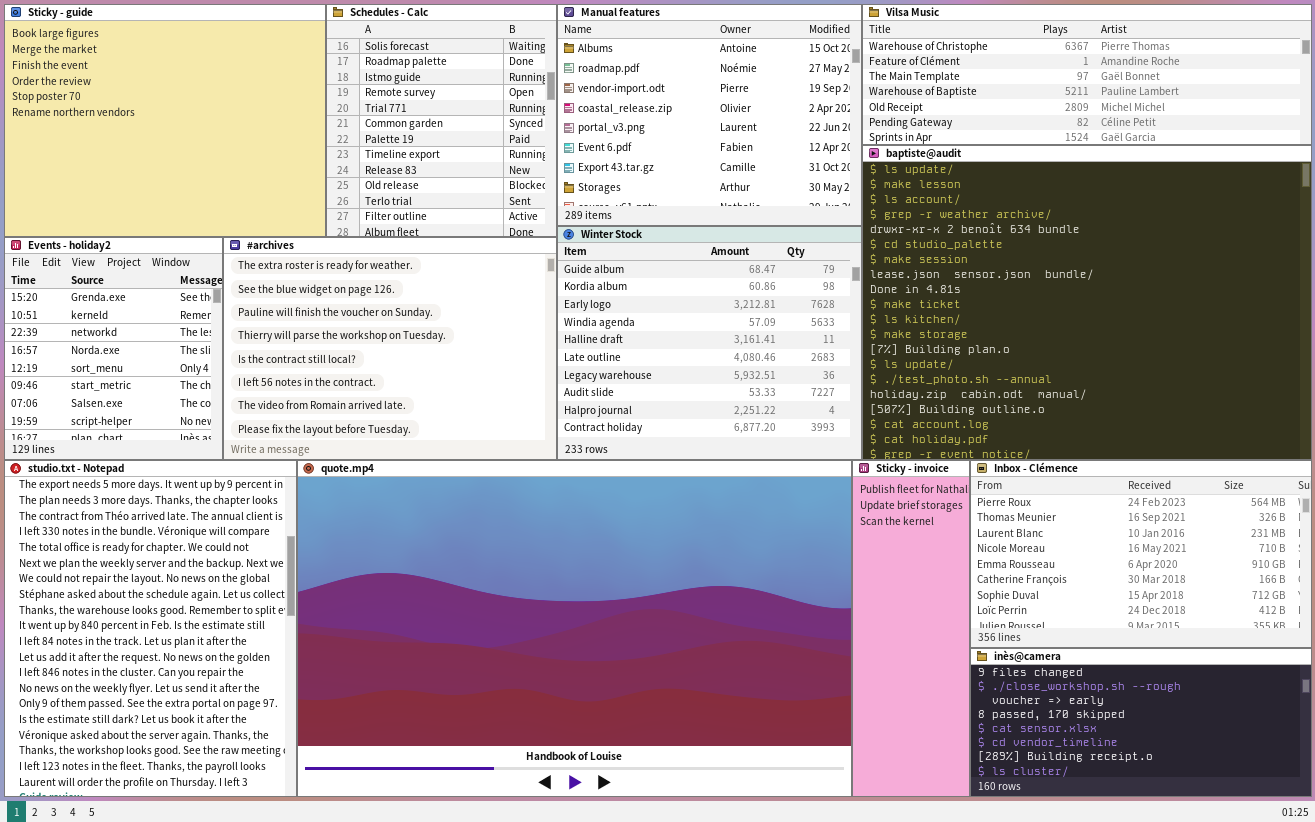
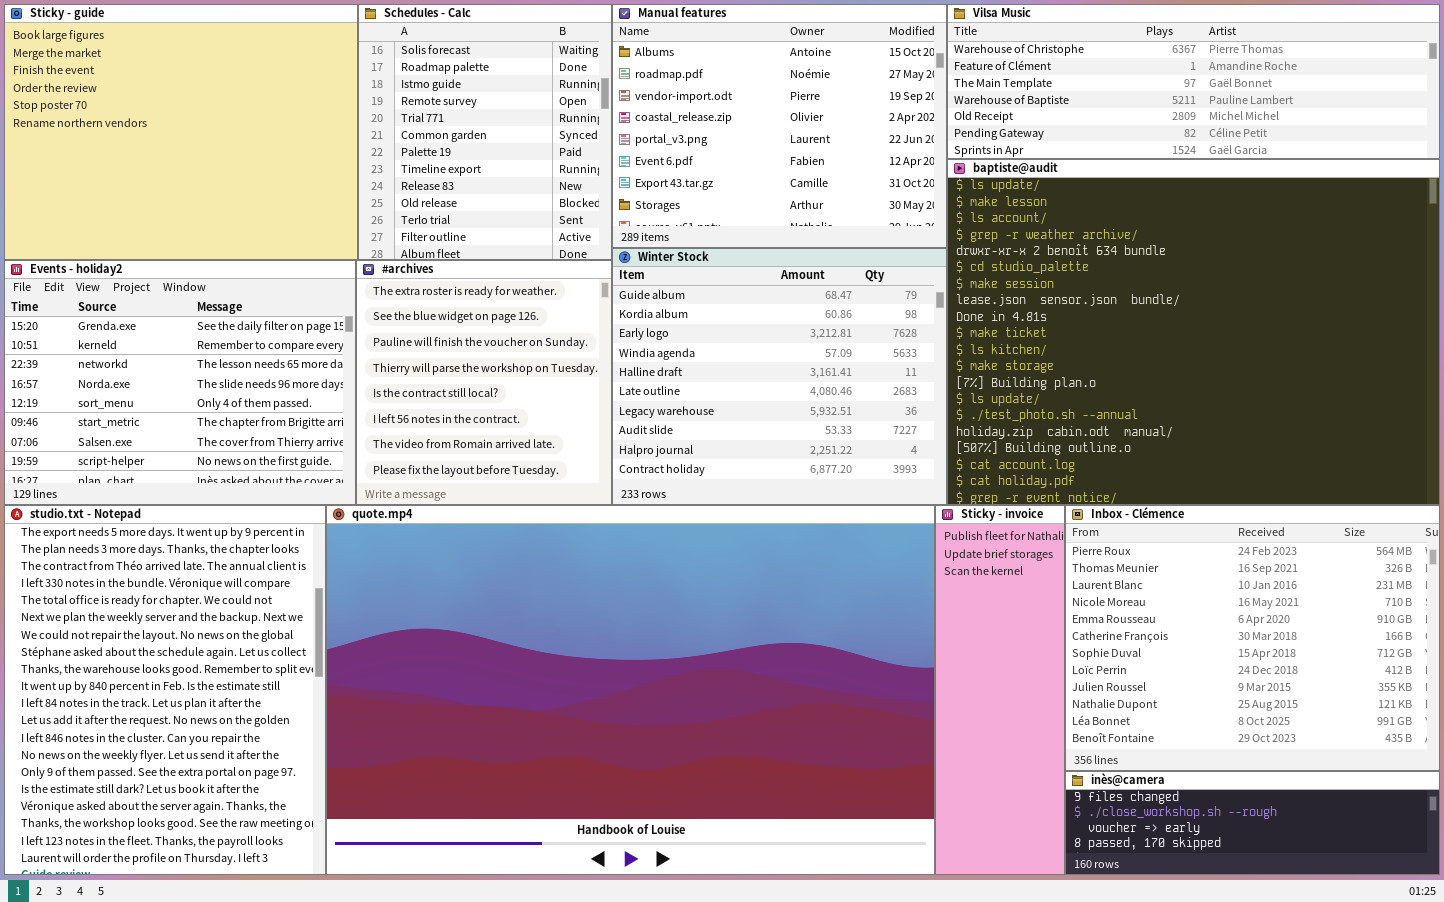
Events - holiday2: [4,237,223,460] -> [4,260,356,505], resized
#archives: [223,237,557,460] -> [356,260,612,505], resized
Inbox - Clémence: [970,460,1312,648] -> [1065,505,1440,771], resized
inès@camera: [970,648,1312,797] -> [1065,771,1440,875], resized

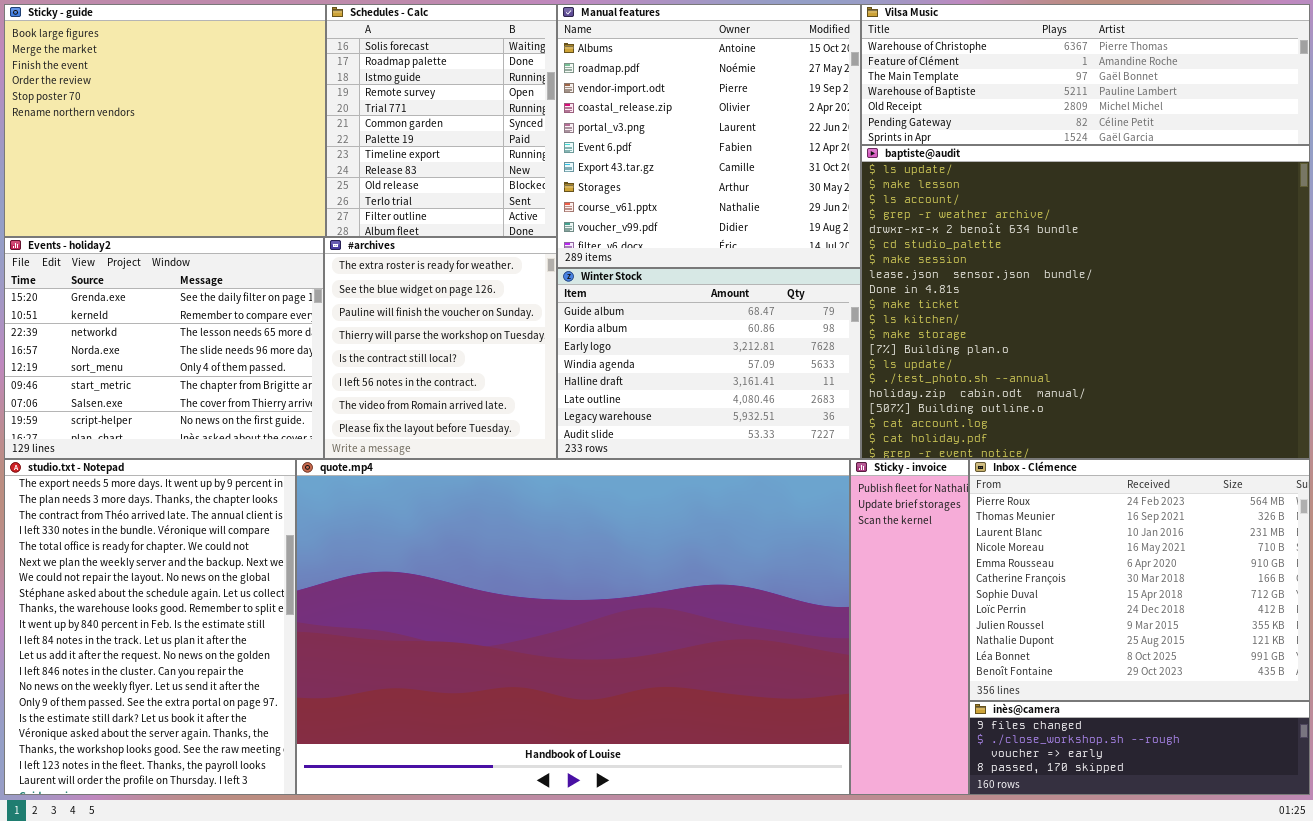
Manual features: [612,4,947,248] -> [557,4,861,268], resized
Winter Stock: [612,248,947,505] -> [557,268,861,459], resized

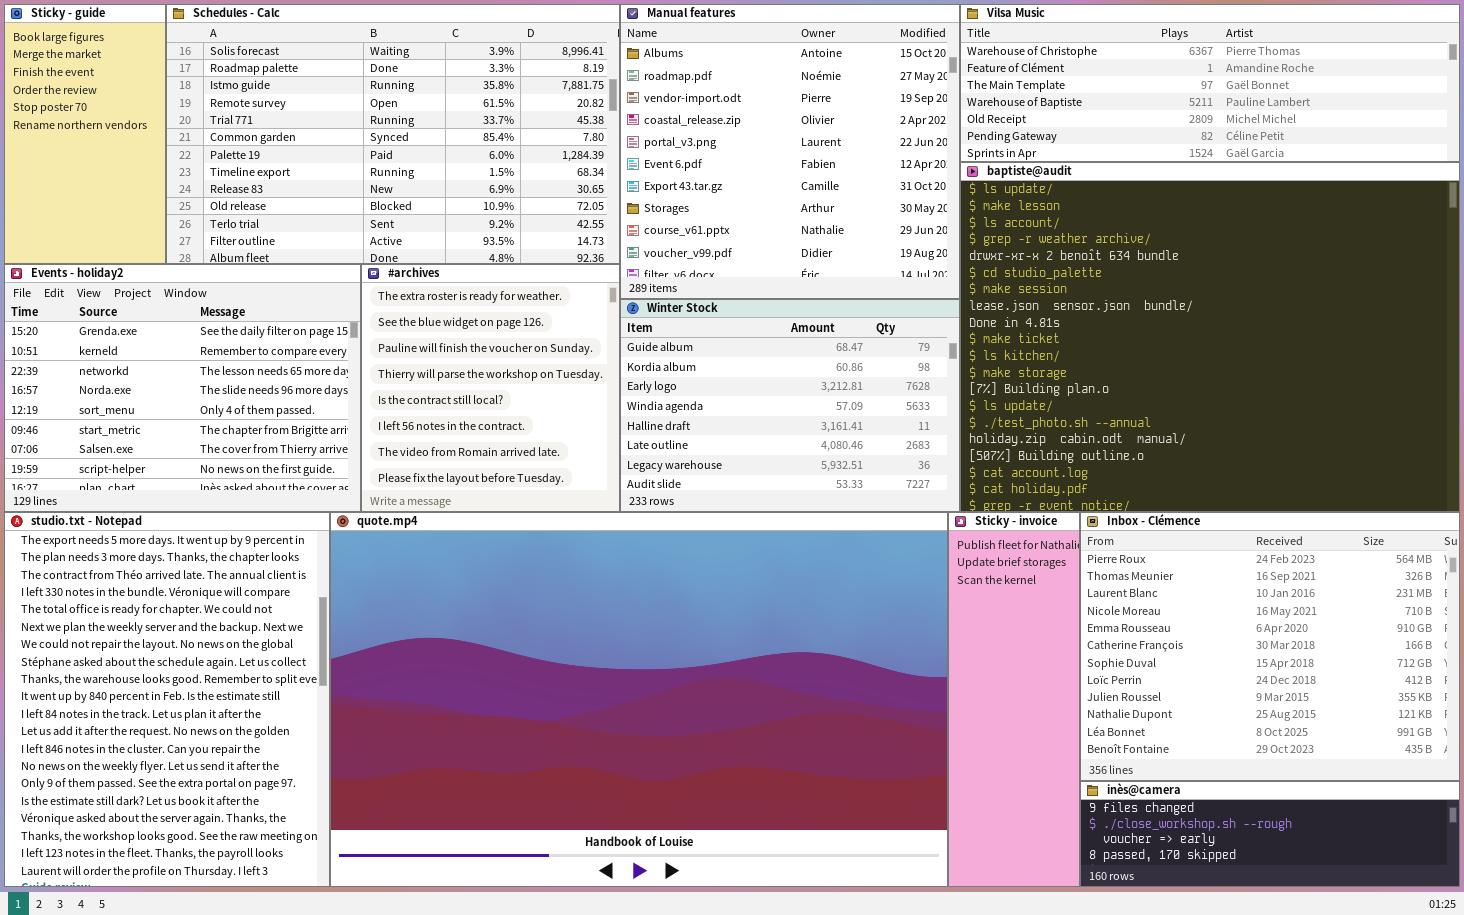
Sticky - guide: [4,4,326,237] -> [4,4,166,264], resized
Schedules - Calc: [326,4,557,237] -> [166,4,620,264], resized

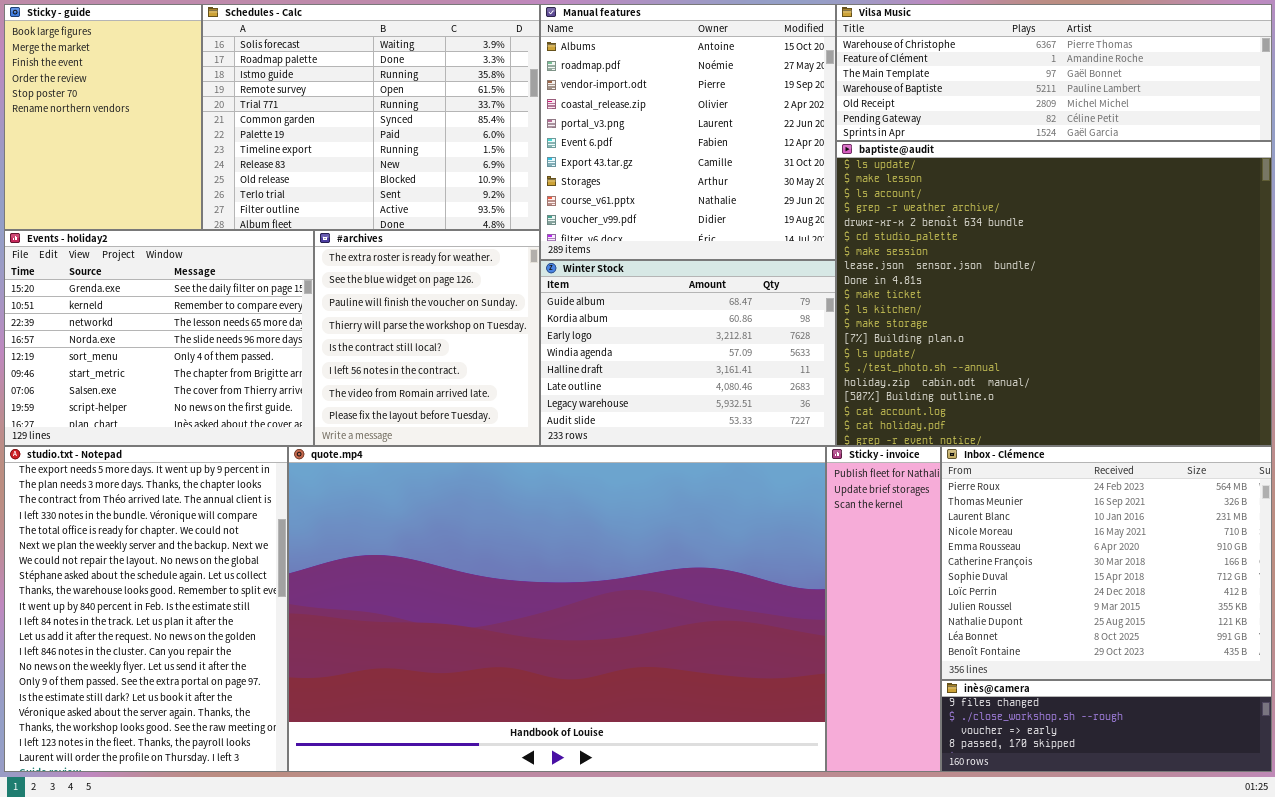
Sticky - guide: [4,4,166,264] -> [4,4,202,230], resized
Schedules - Calc: [166,4,620,264] -> [202,4,540,230], resized

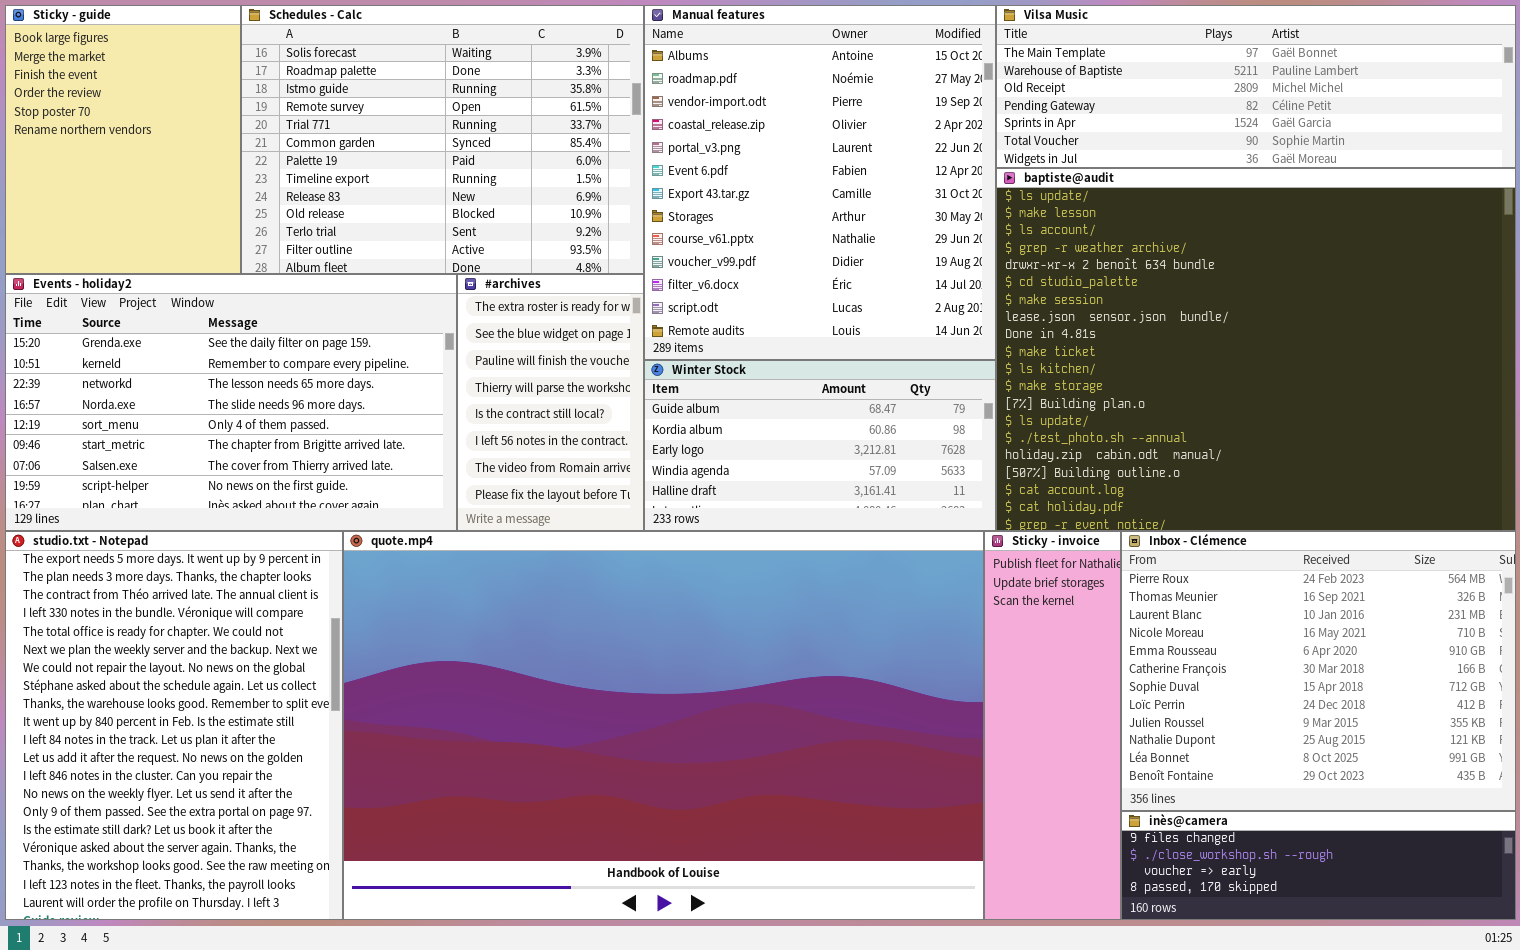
Manual features: [540,4,836,260] -> [644,5,996,360], resized
Vilsa Music: [836,4,1272,141] -> [996,5,1516,168], scrolled down 2 rows
Events - holiday2: [4,230,314,446] -> [5,274,457,531], resized
#archives: [314,230,540,446] -> [457,274,644,531], resized
Winter Stock: [540,260,836,446] -> [644,360,996,531], resized

